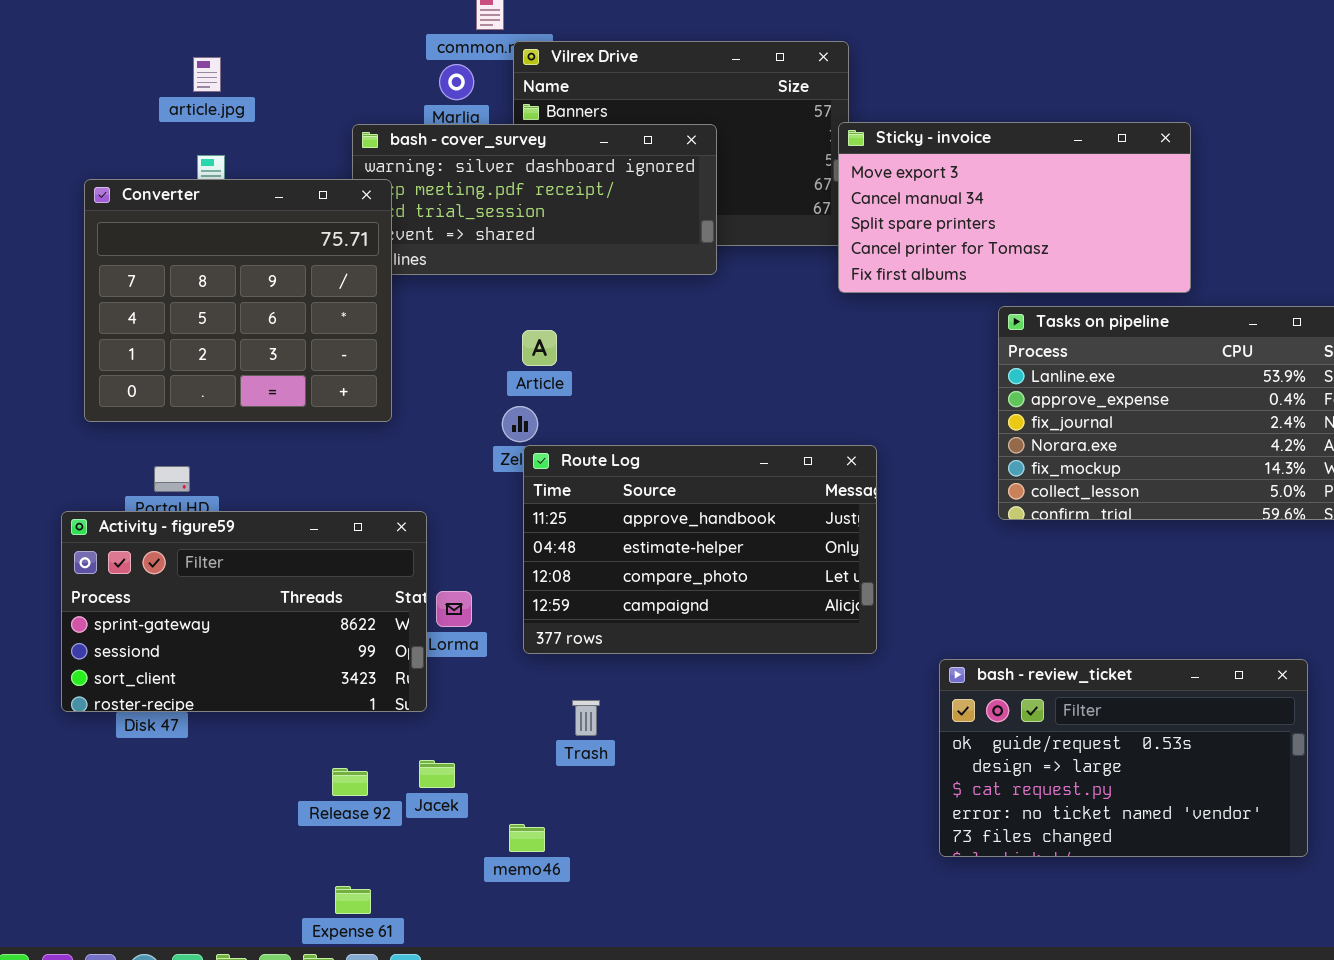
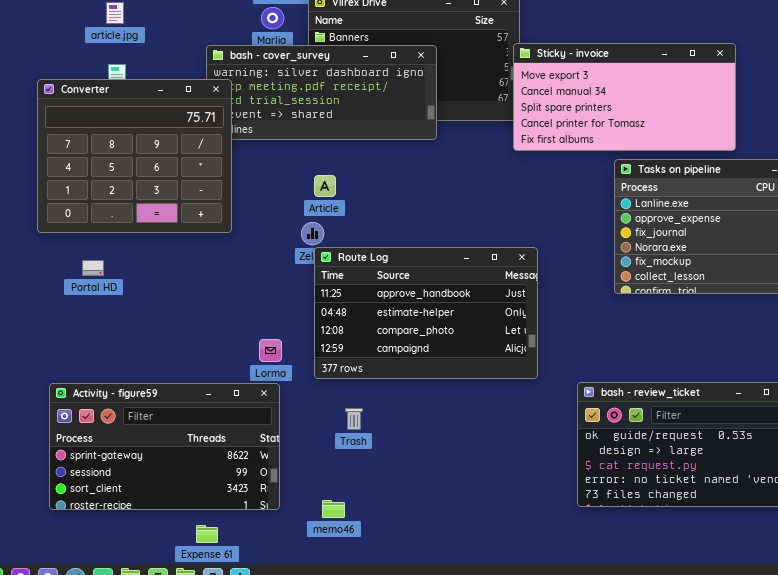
Activity - figure59: [61,511,427,712] -> [49,383,280,510], moved
memo46: [509,824,545,852] -> [322,500,345,518], moved

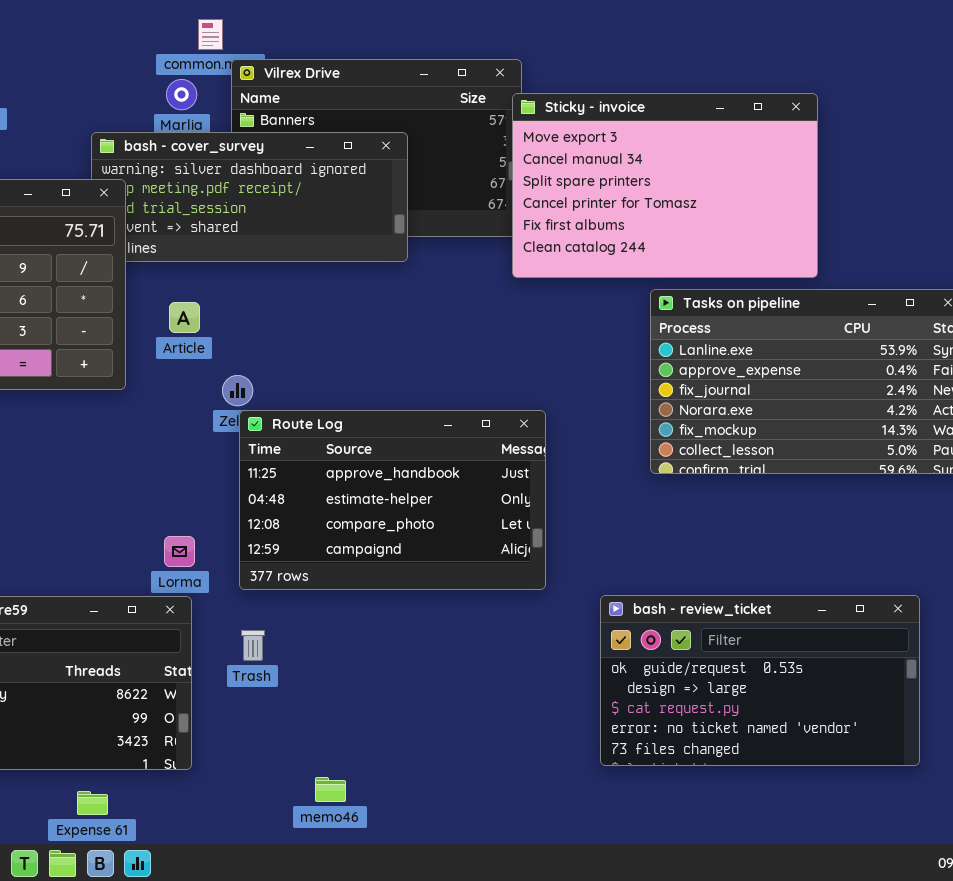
Sticky - invoice: [513,43,736,151] -> [512,93,818,278], resized
Article: [314,175,336,197] -> [169,302,200,333], moved
Trash: [345,408,363,430] -> [241,630,265,661], moved
memo46: [322,500,345,518] -> [315,777,346,802], moved

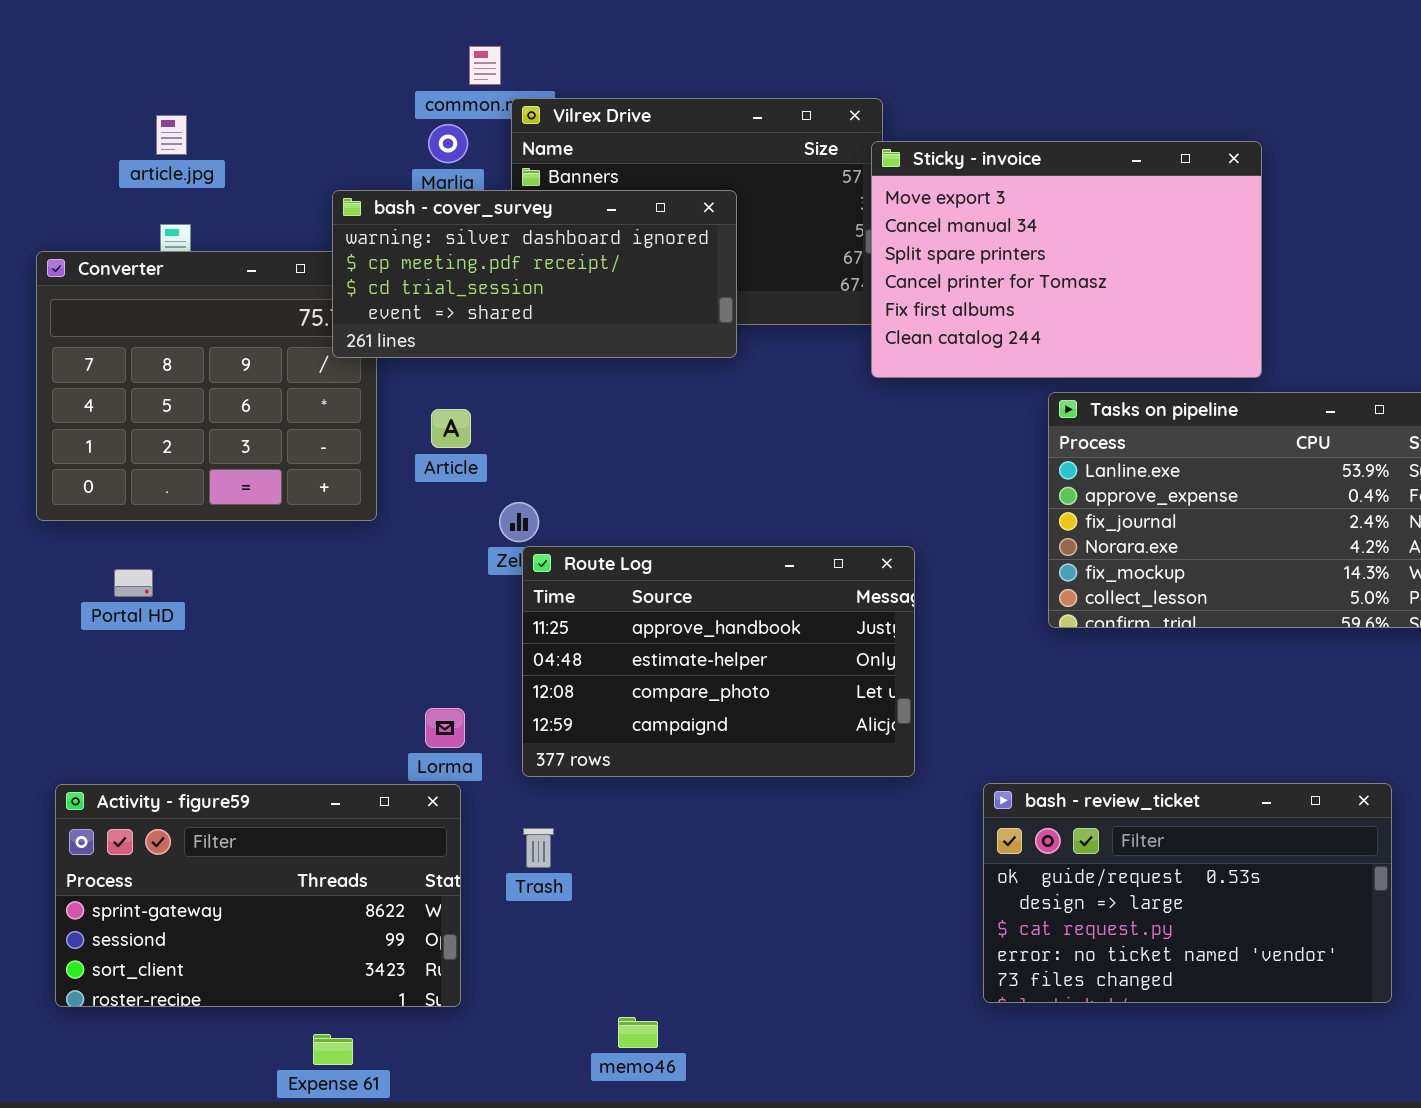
bash - cover_survey: [91,132,408,262] -> [332,190,737,358], raised

